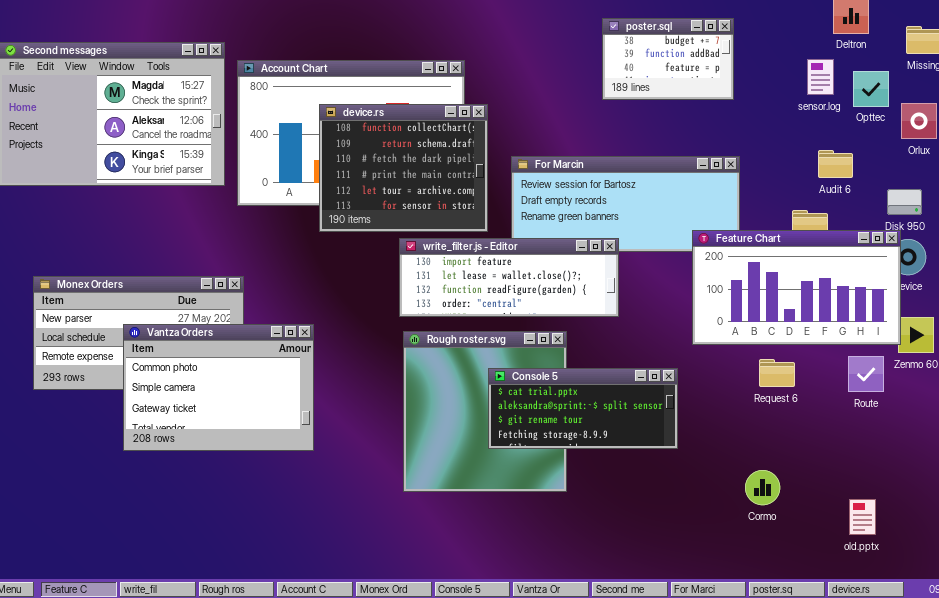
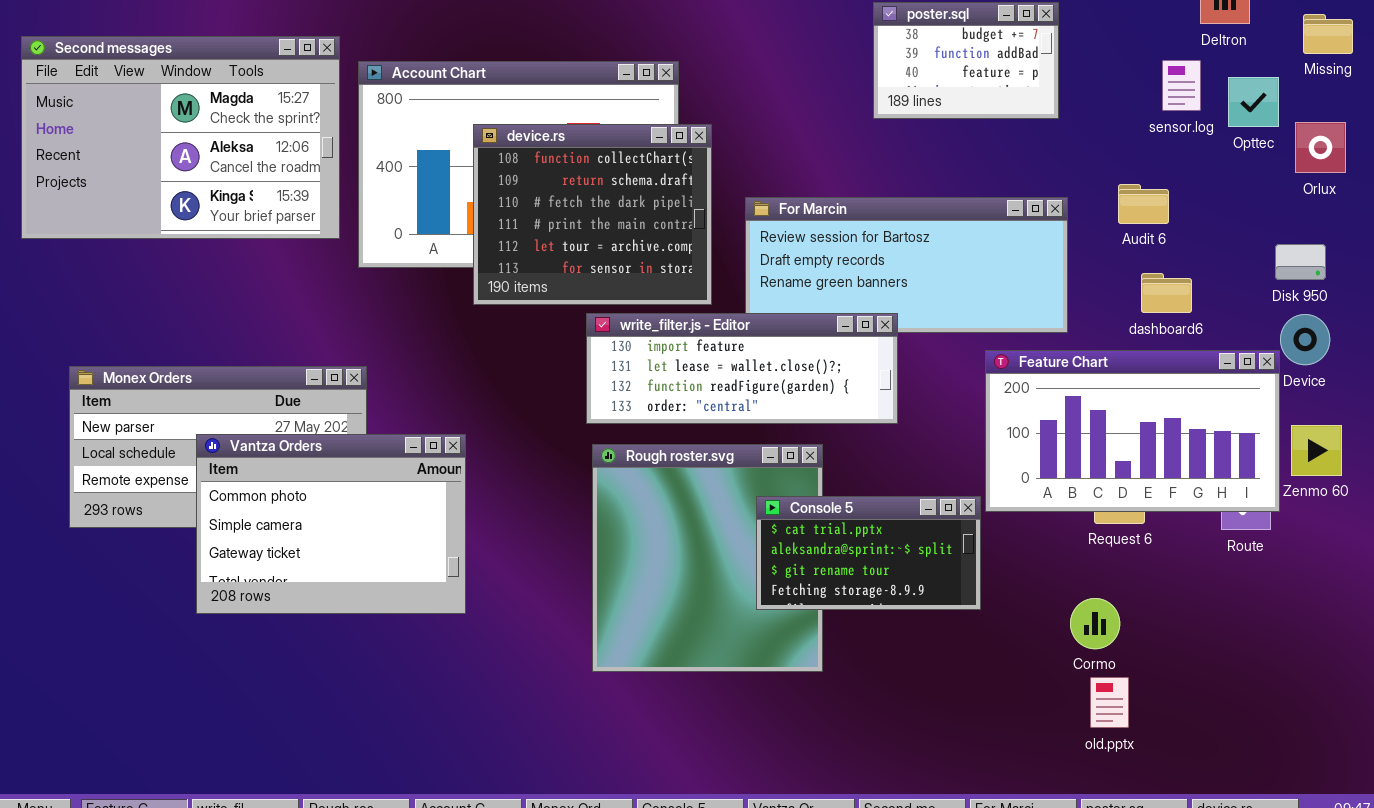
Audit 6: [818,150,853,178] -> [1118,184,1169,224], moved
Feature Chart: [692,230,901,345] -> [985,350,1280,512], moved
Console 5: [488,368,678,449] -> [756,496,981,610], resized
Cormo: [745,470,780,505] -> [1070,598,1120,649], moved
old.pptx: [849,499,876,535] -> [1090,677,1129,728], moved

